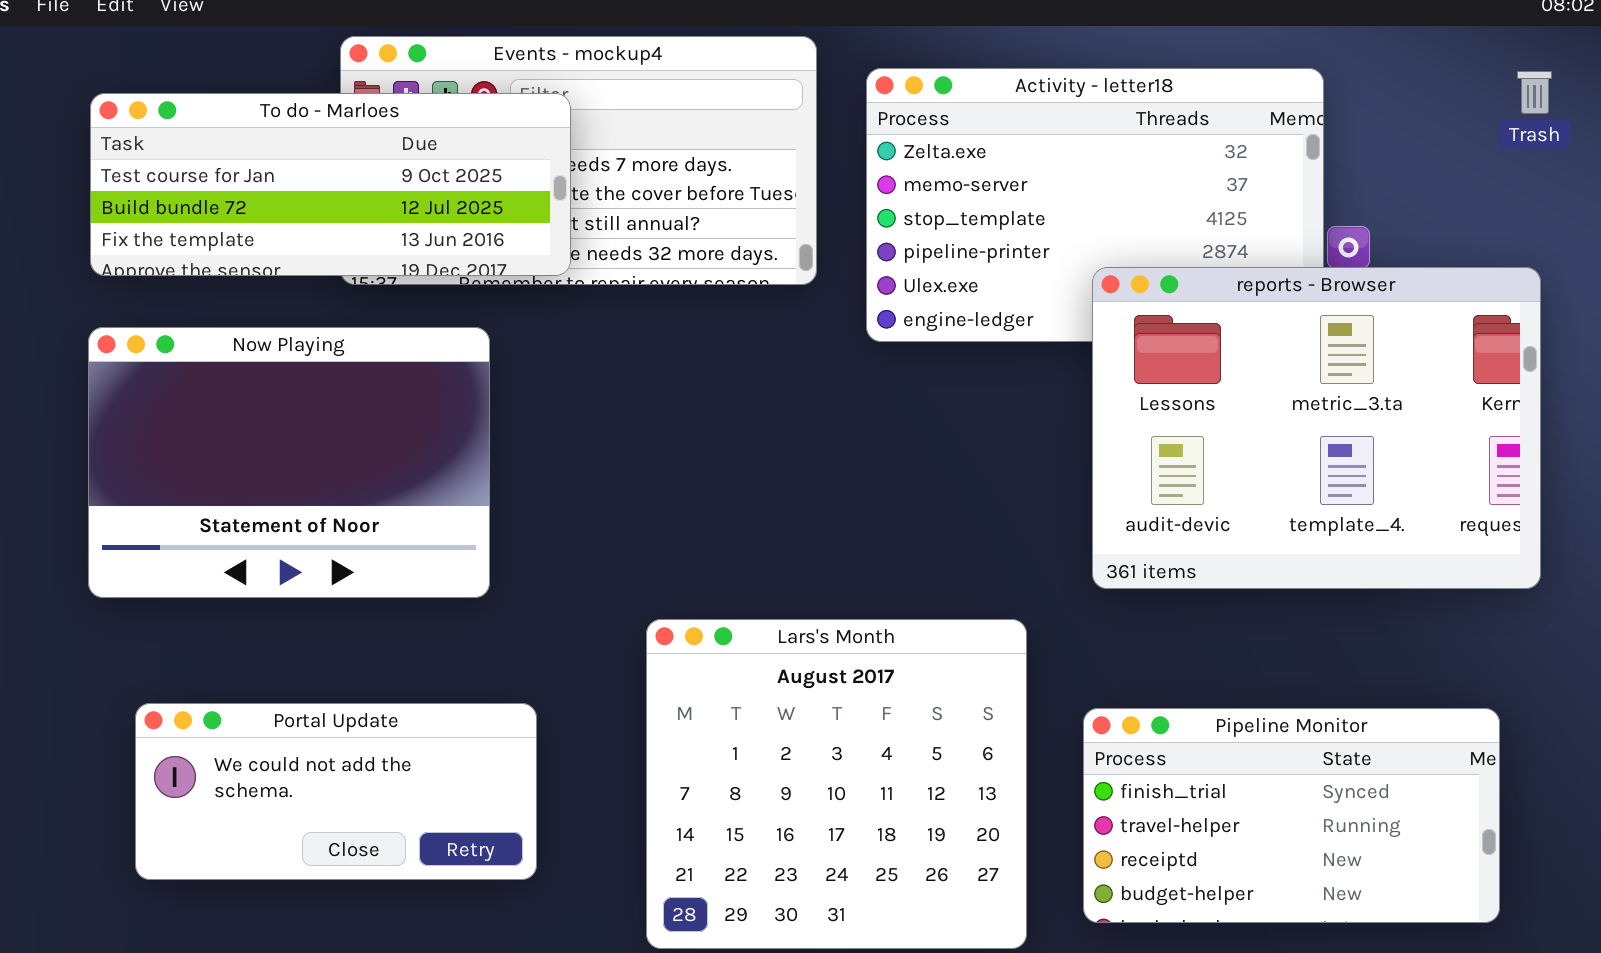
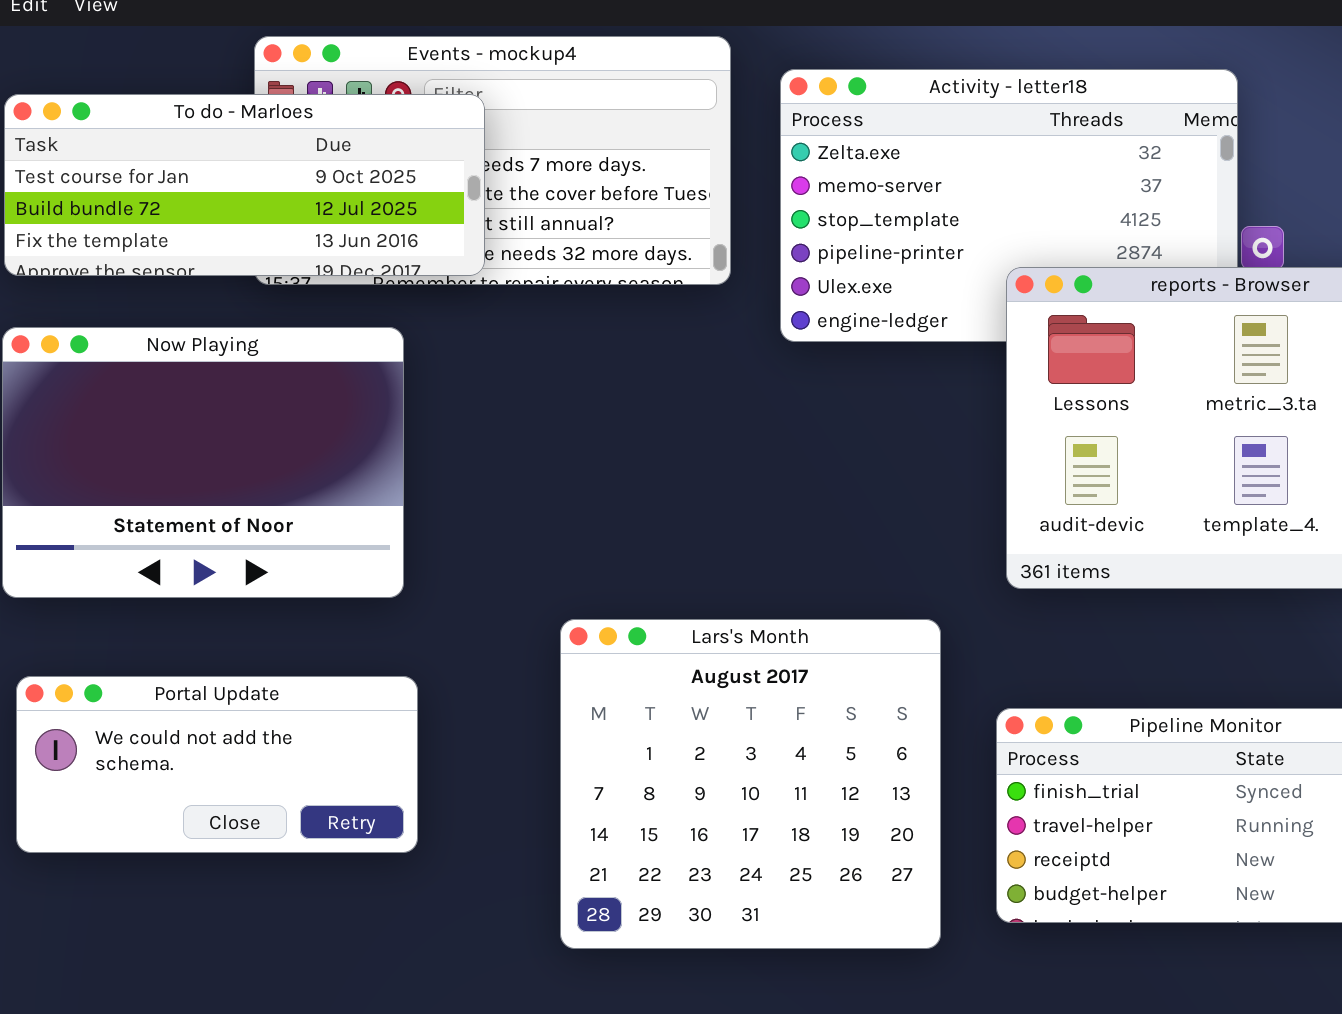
Portal Update: [135,703,537,880] -> [16,676,418,853], moved

